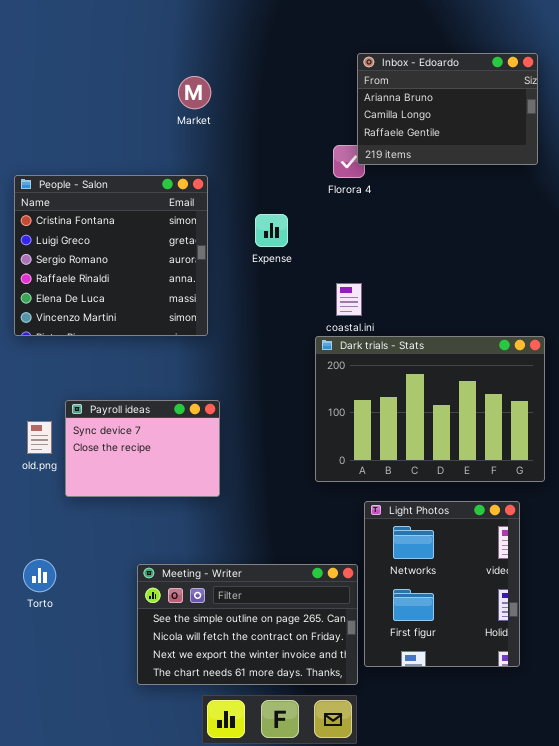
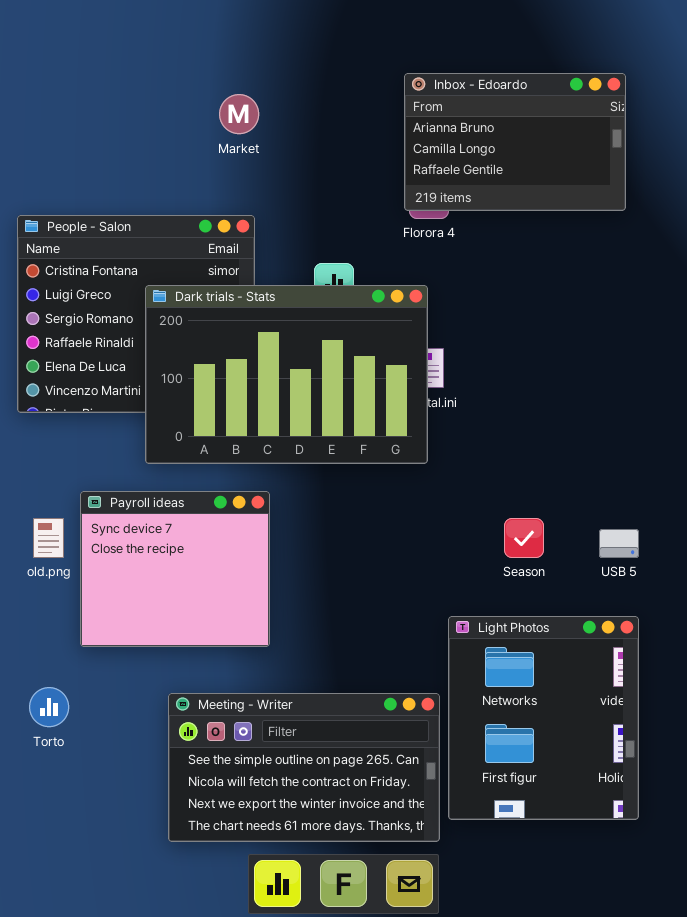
Inbox - Edoardo: [357,53,538,165] -> [404,73,626,211], moved
Dark trials - Stats: [315,336,545,482] -> [145,285,428,464], moved
Payroll ideas: [65,400,220,497] -> [80,491,270,647], resized

